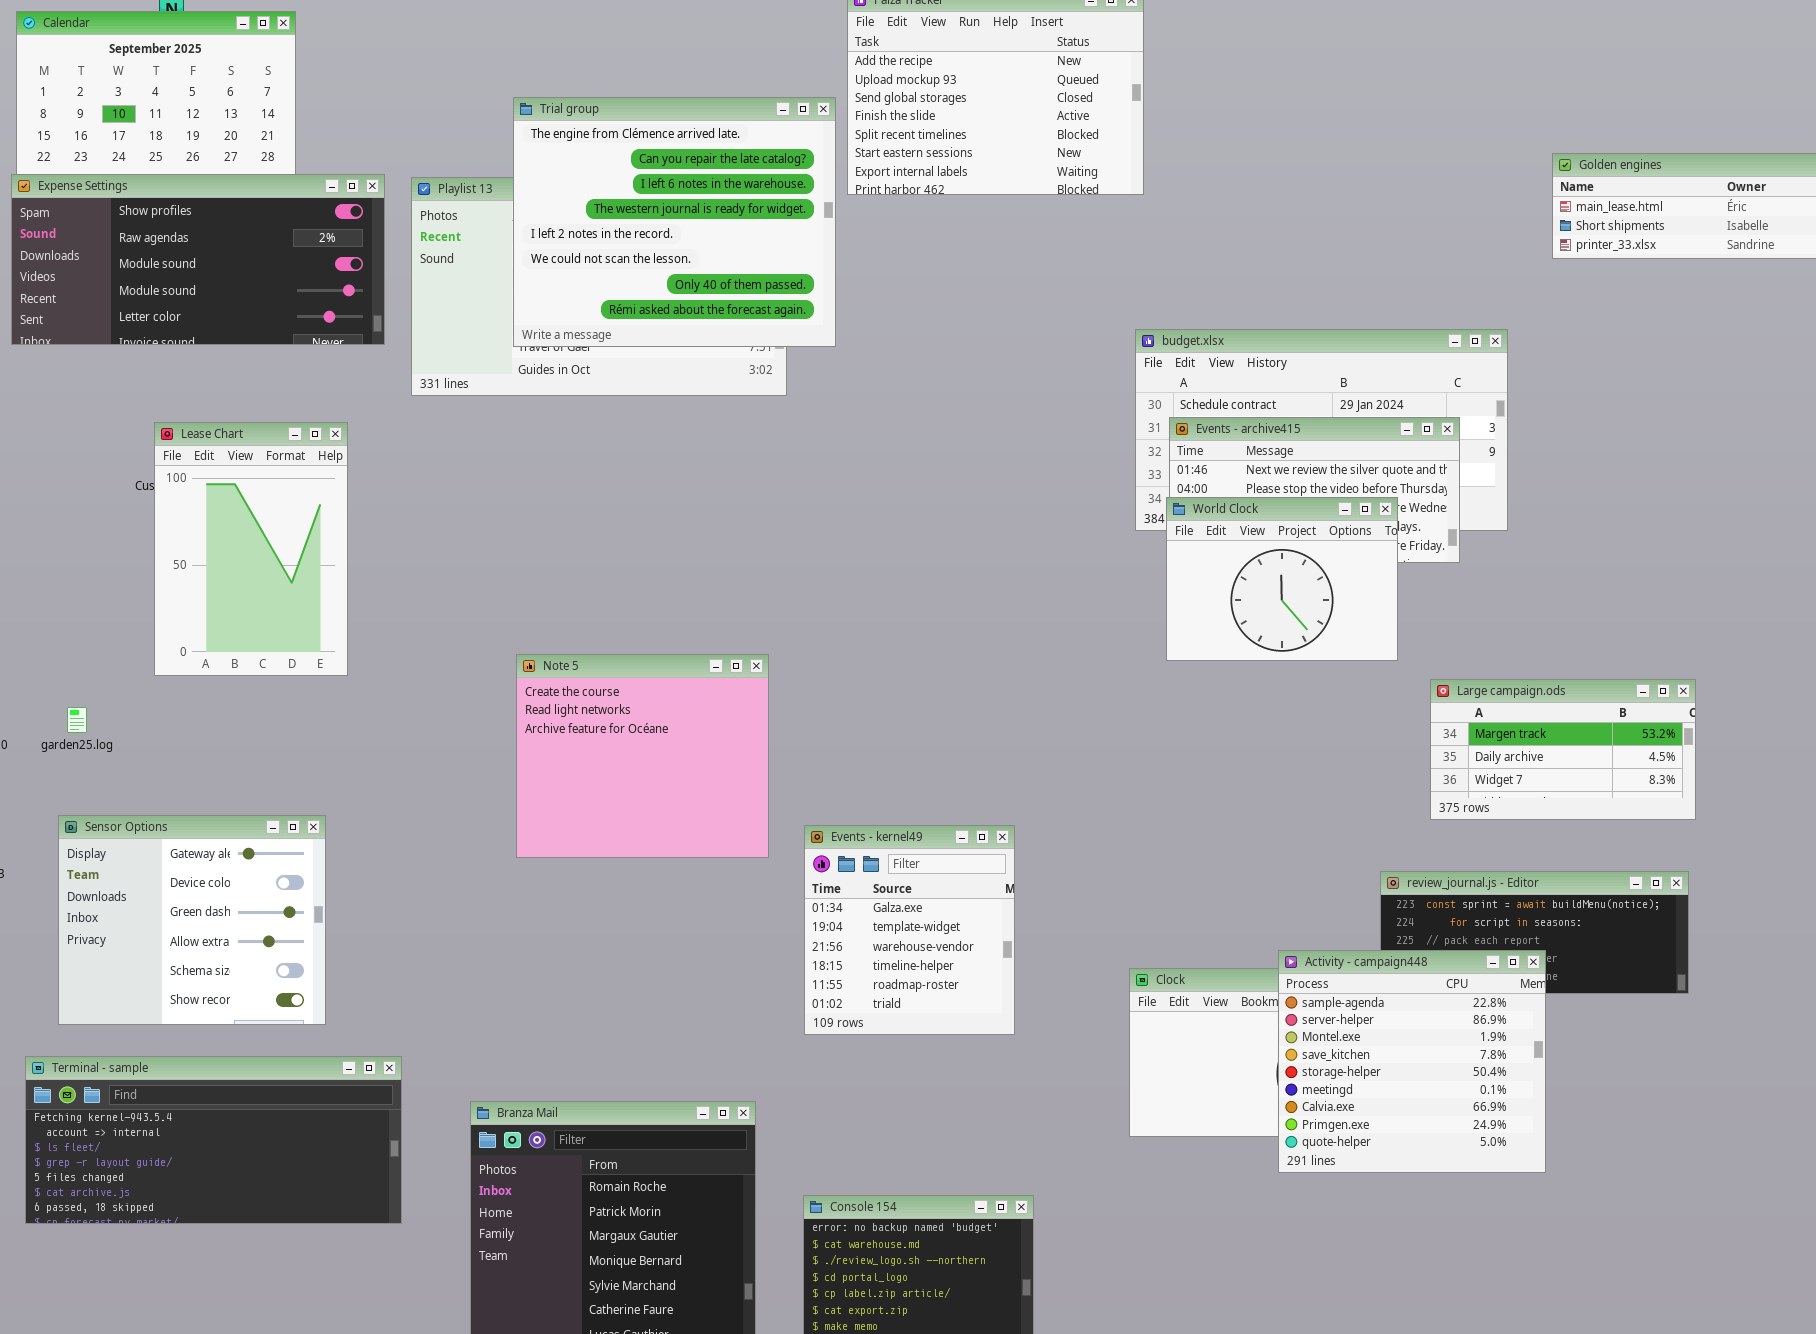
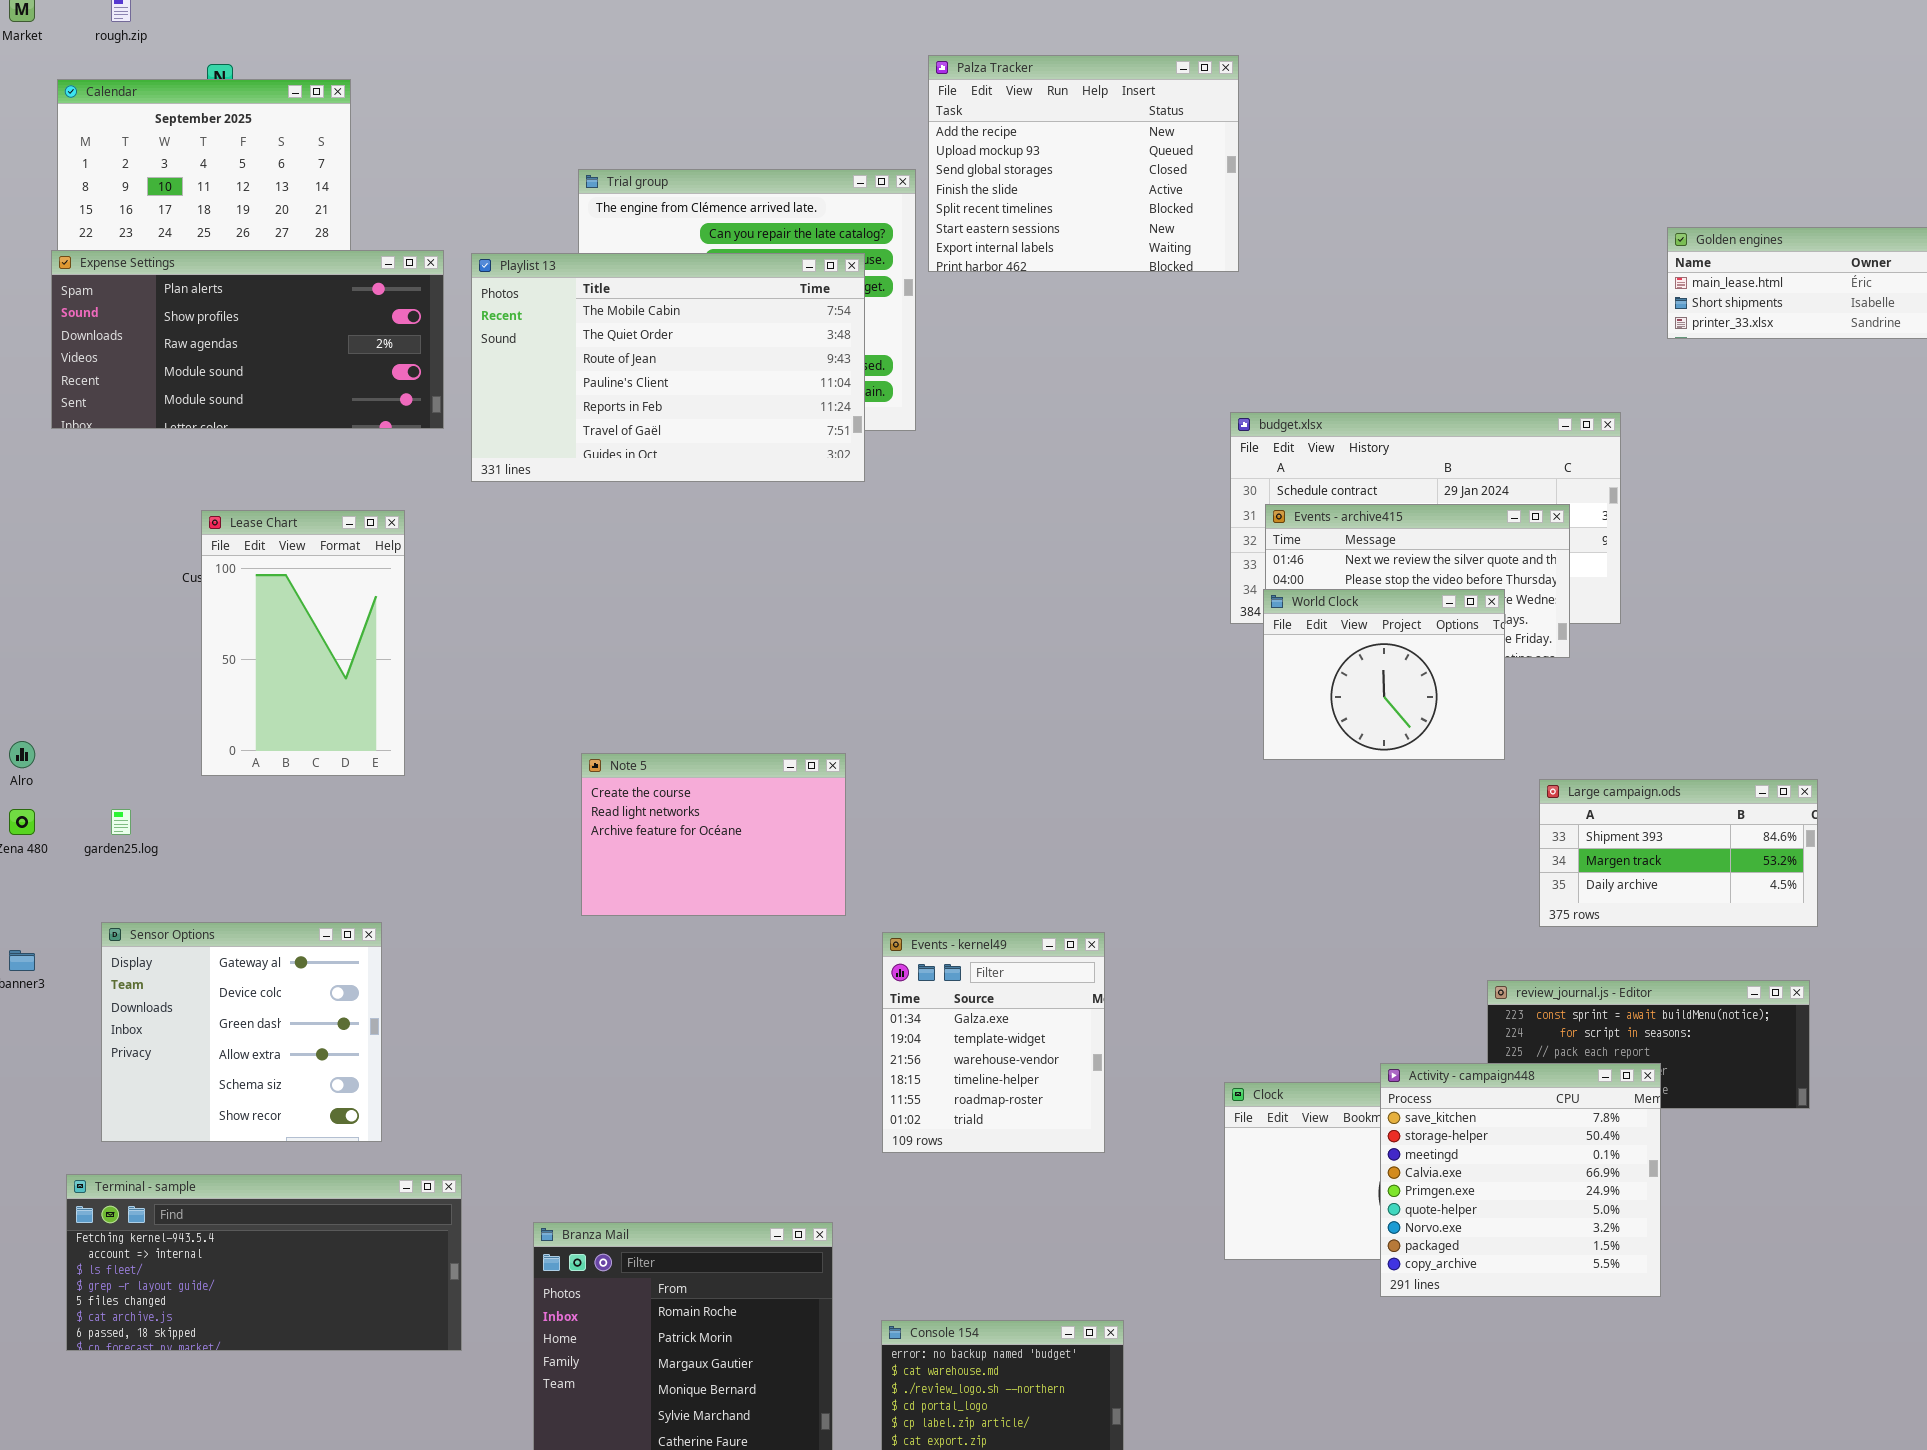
Expense Settings: [11,174,385,345] -> [51,250,444,429], scrolled up 1 row
Playlist 13: [411,177,787,396] -> [471,253,865,482], raised
Note 5: [516,654,769,858] -> [581,753,846,916], resized
Large campaign.ods: [1430,679,1696,820] -> [1539,779,1818,927], scrolled up 1 row
Activity - campaign448: [1278,950,1546,1173] -> [1380,1063,1661,1297], scrolled down 3 rows

